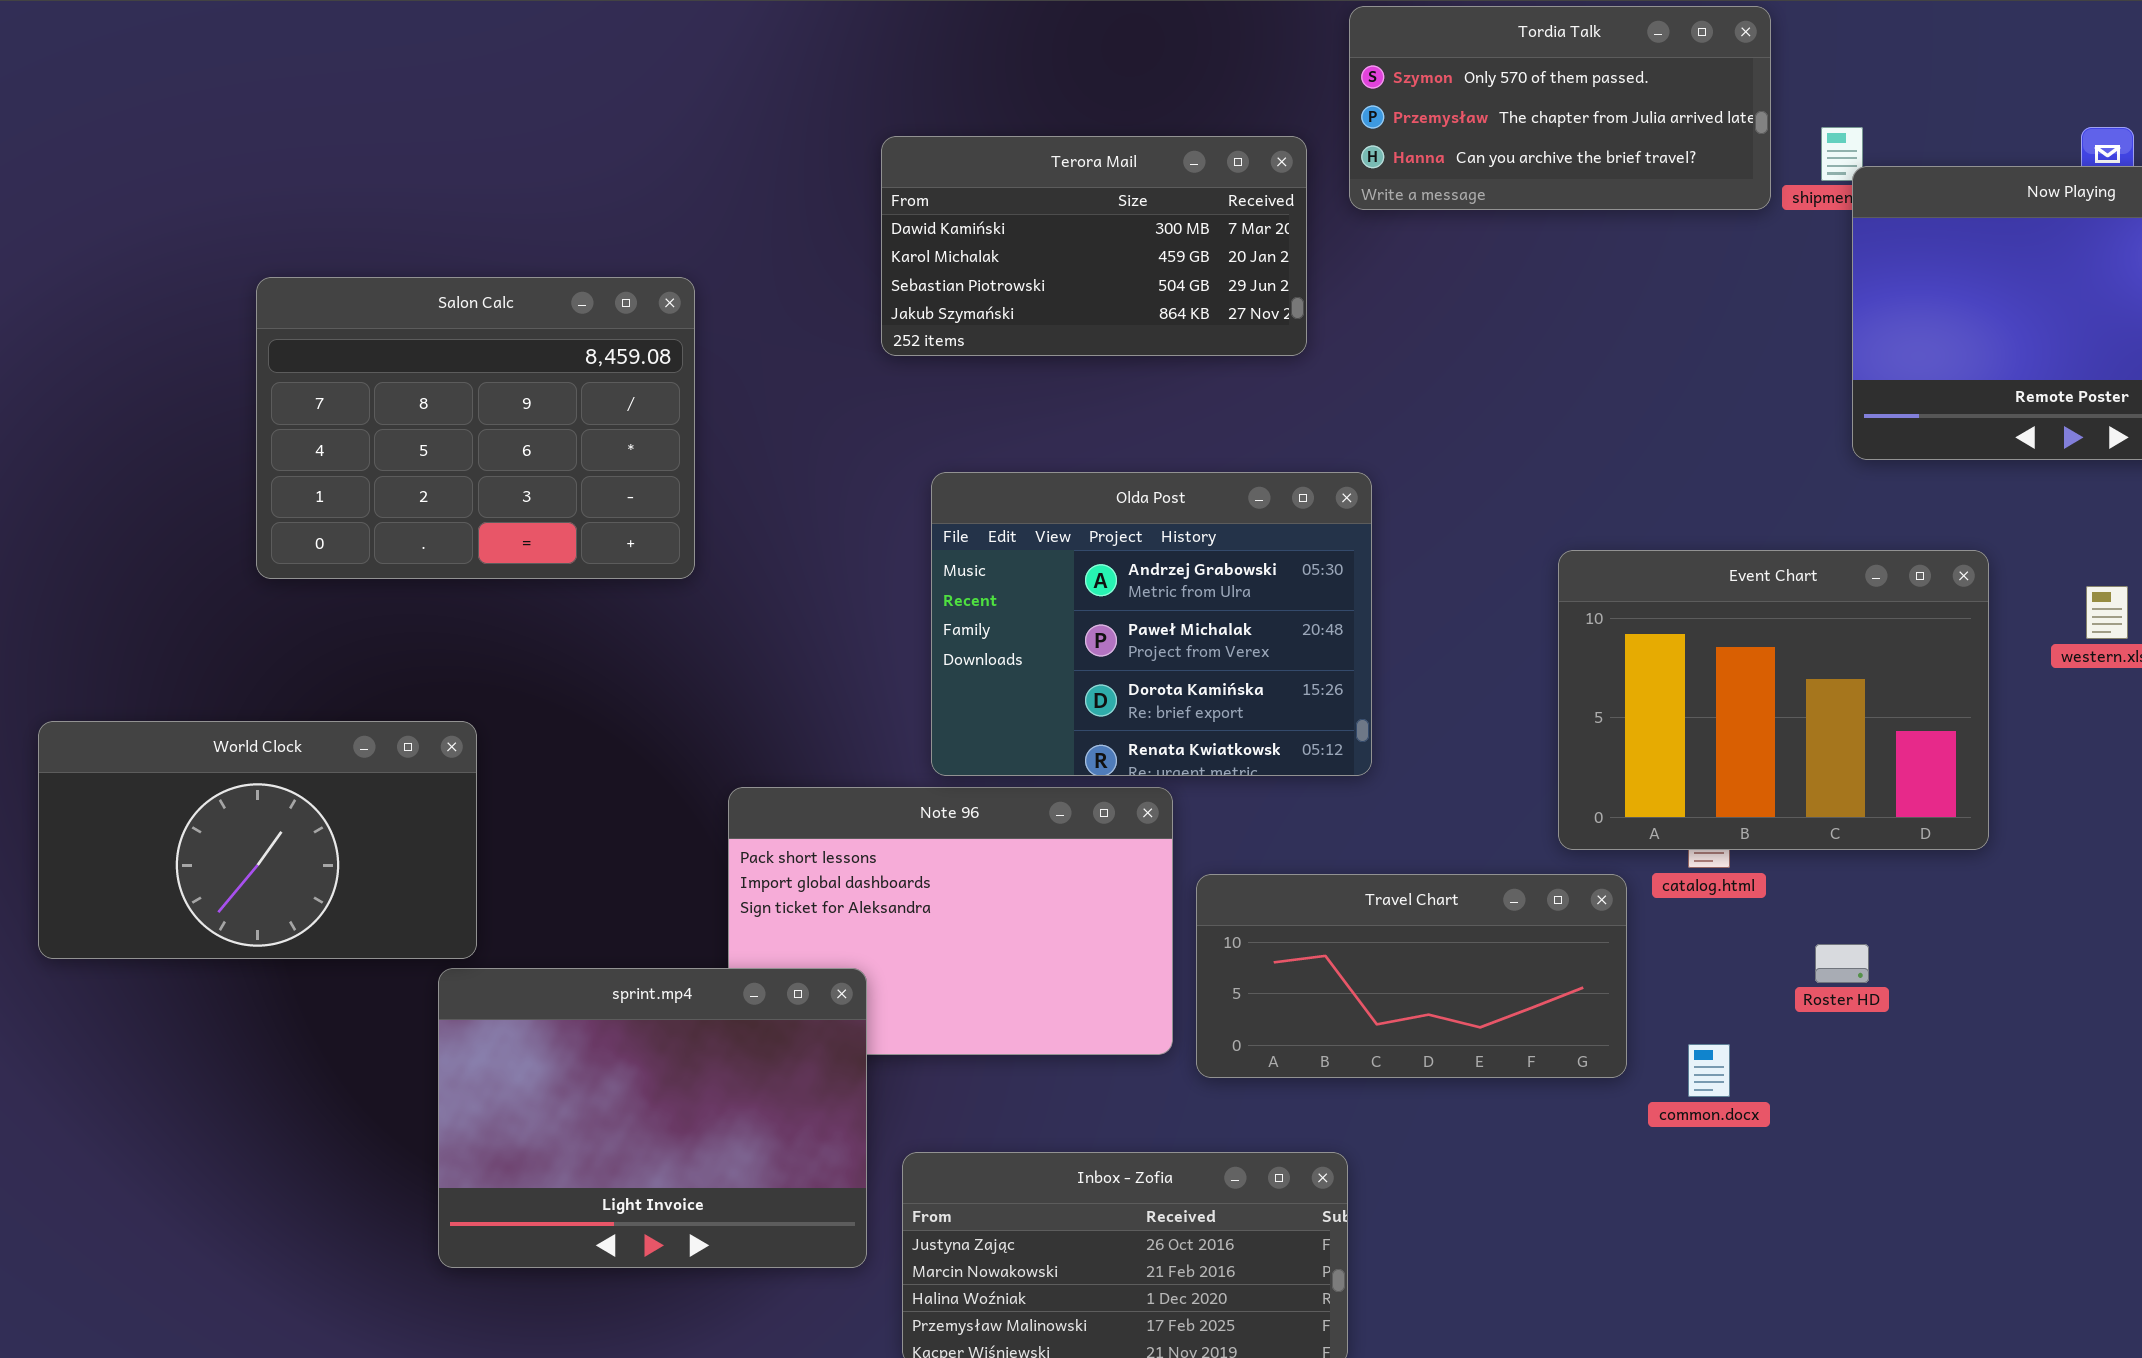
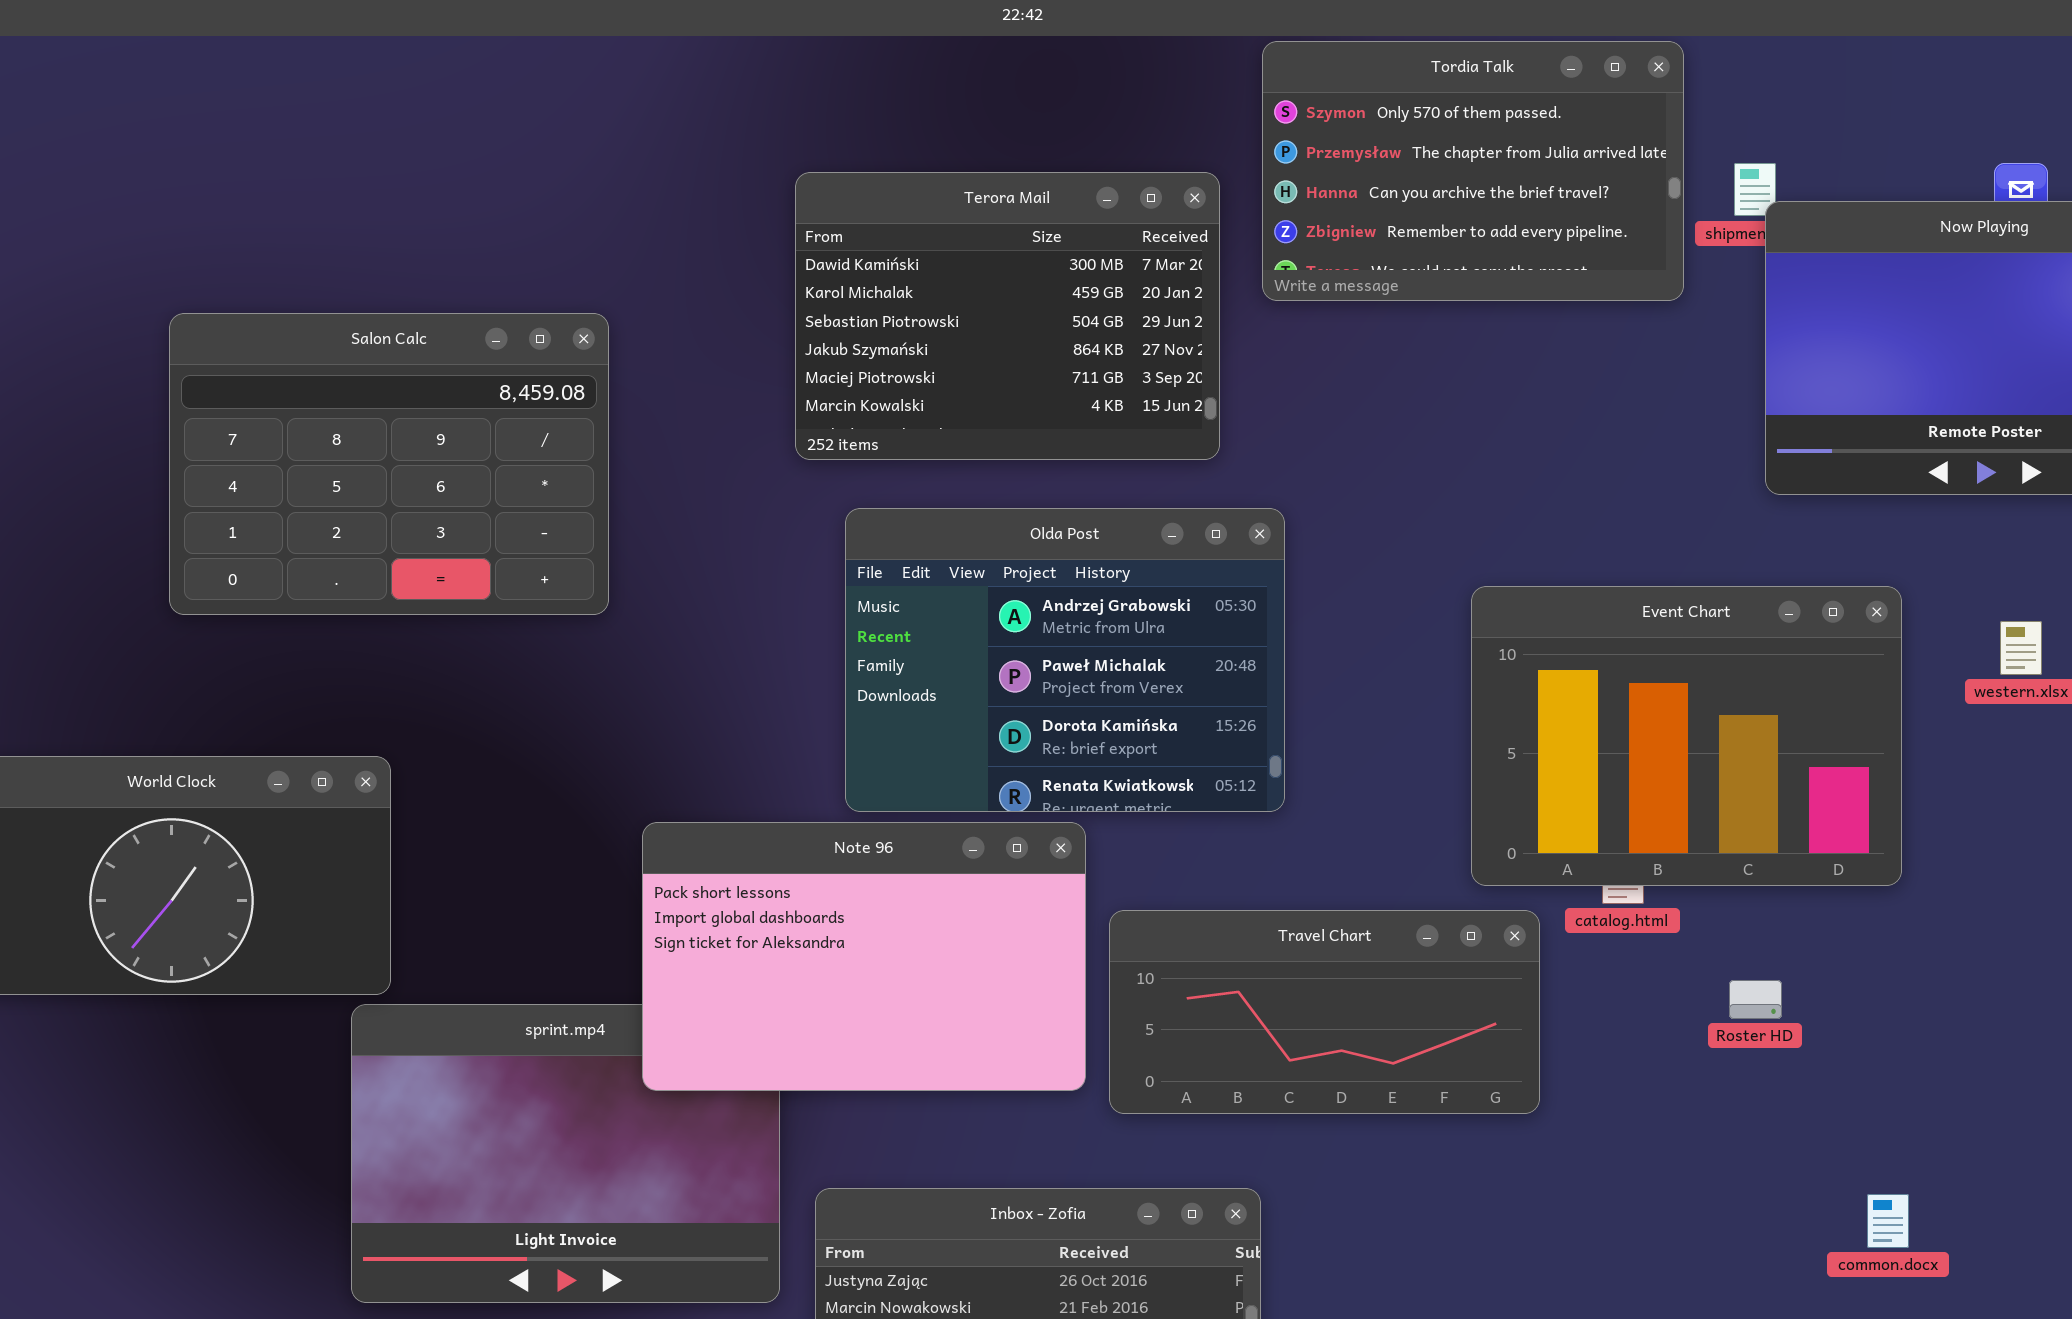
Tordia Talk: [1349,6,1771,210] -> [1262,41,1684,301], resized
Terora Mail: [881,136,1307,356] -> [795,172,1220,460], resized
Note 96: [728,787,1173,1055] -> [642,822,1086,1091], raised
common.docx: [1688,1044,1730,1097] -> [1867,1194,1909,1248], moved

